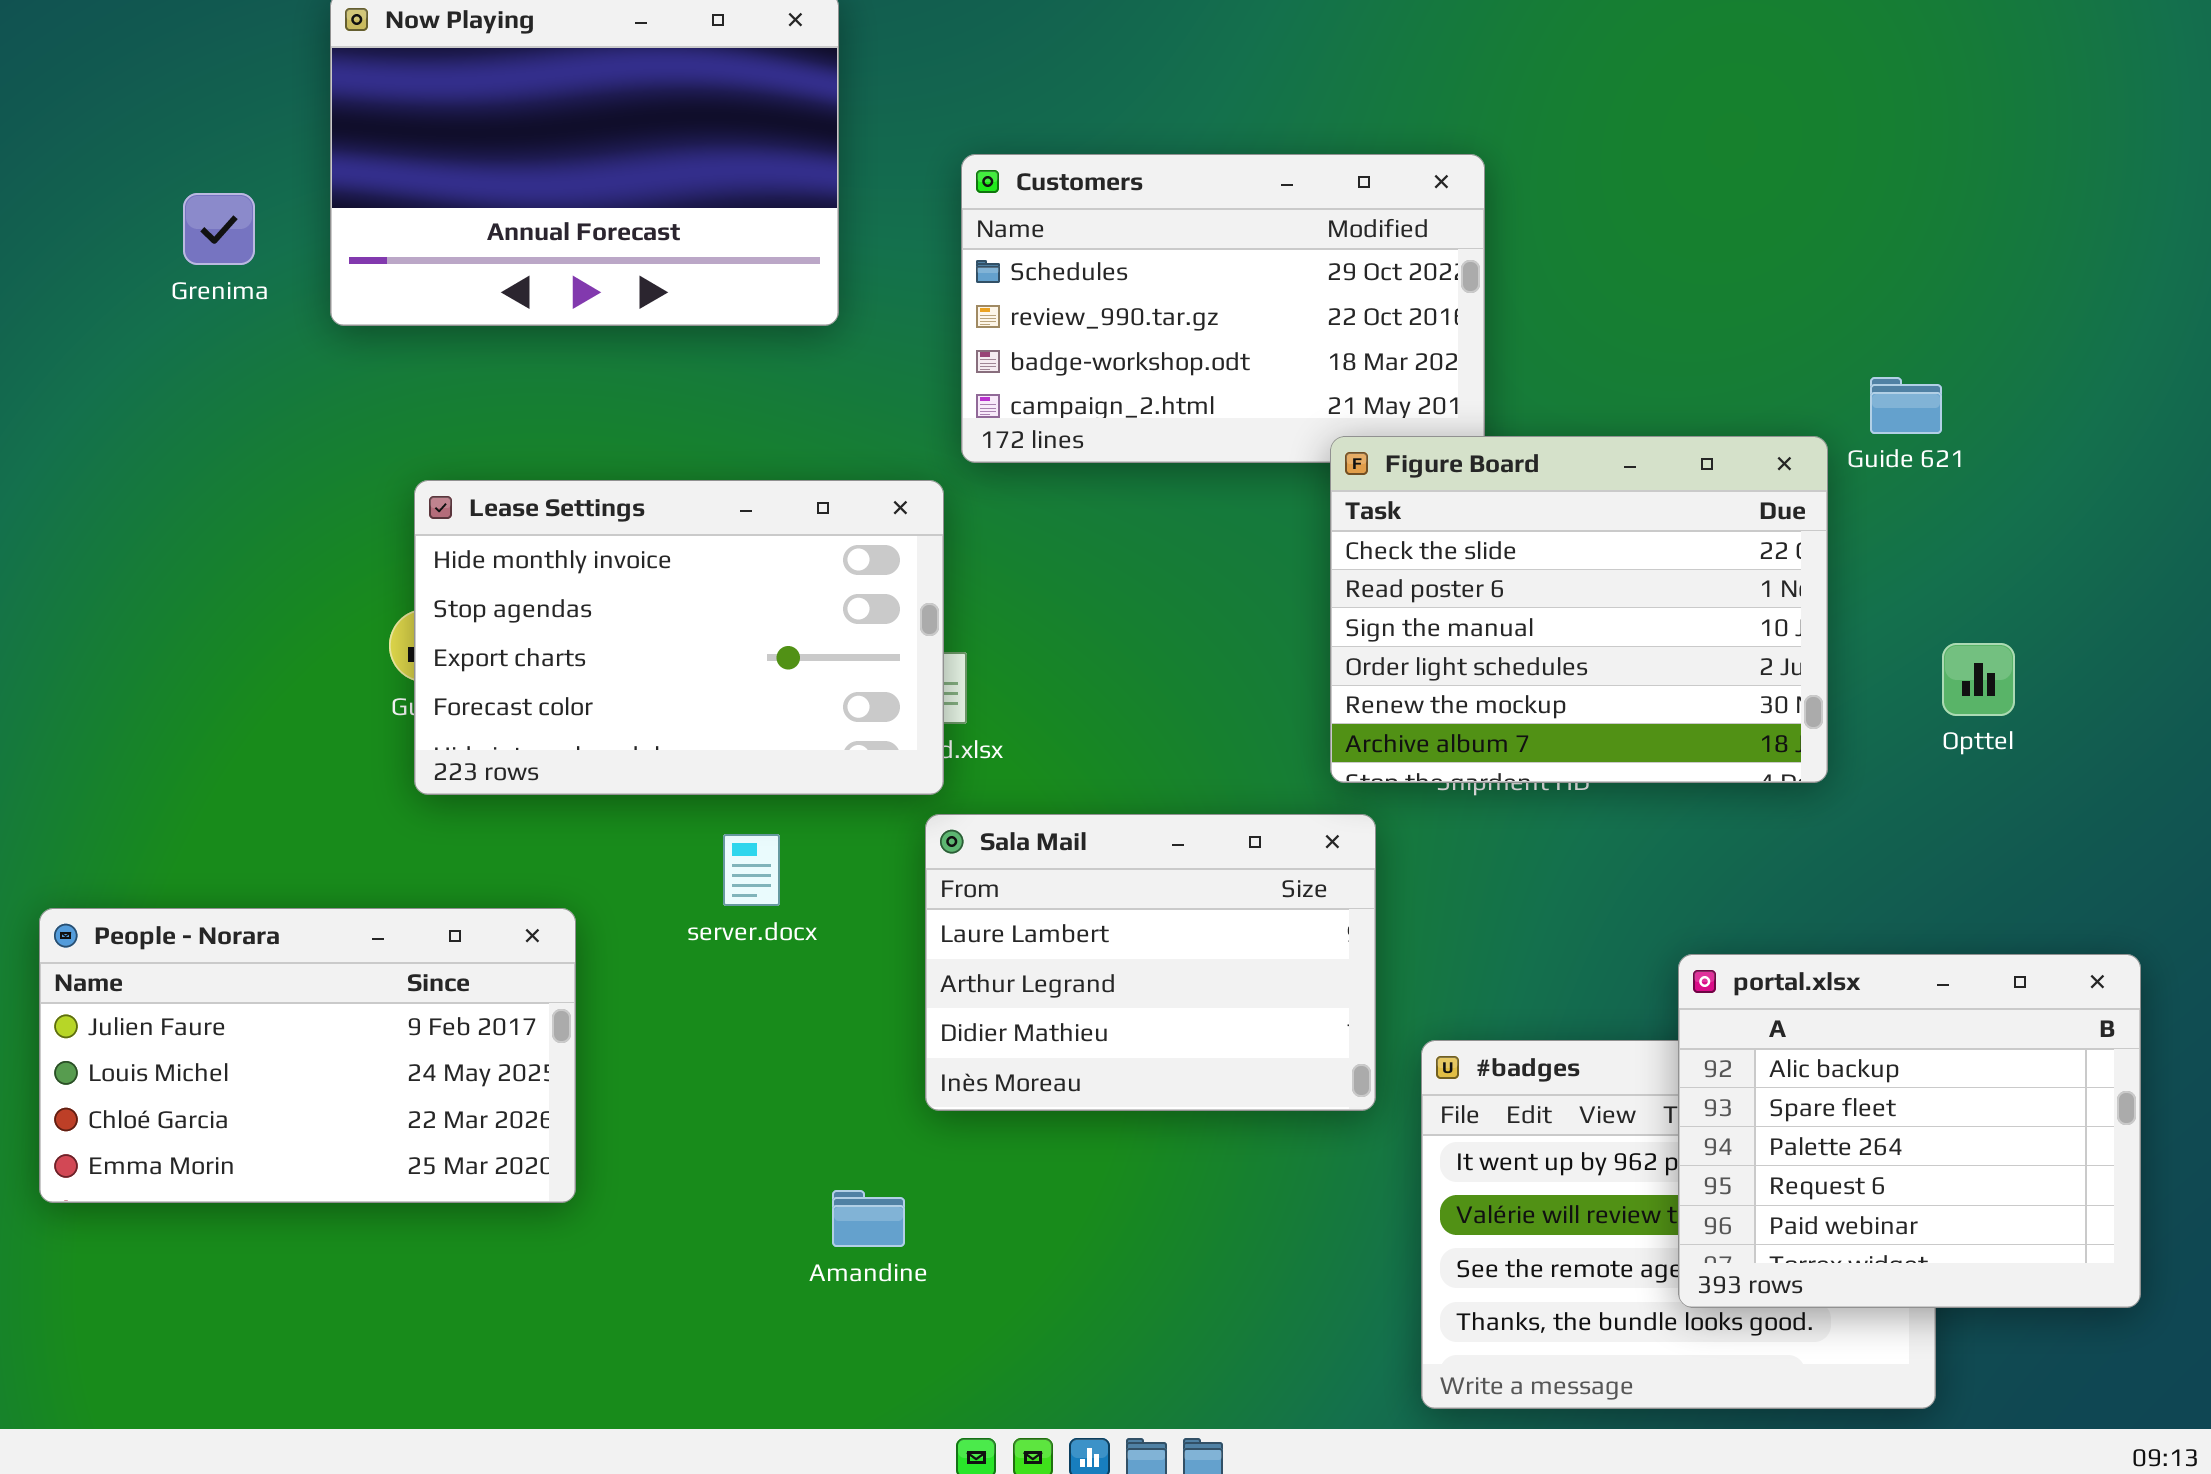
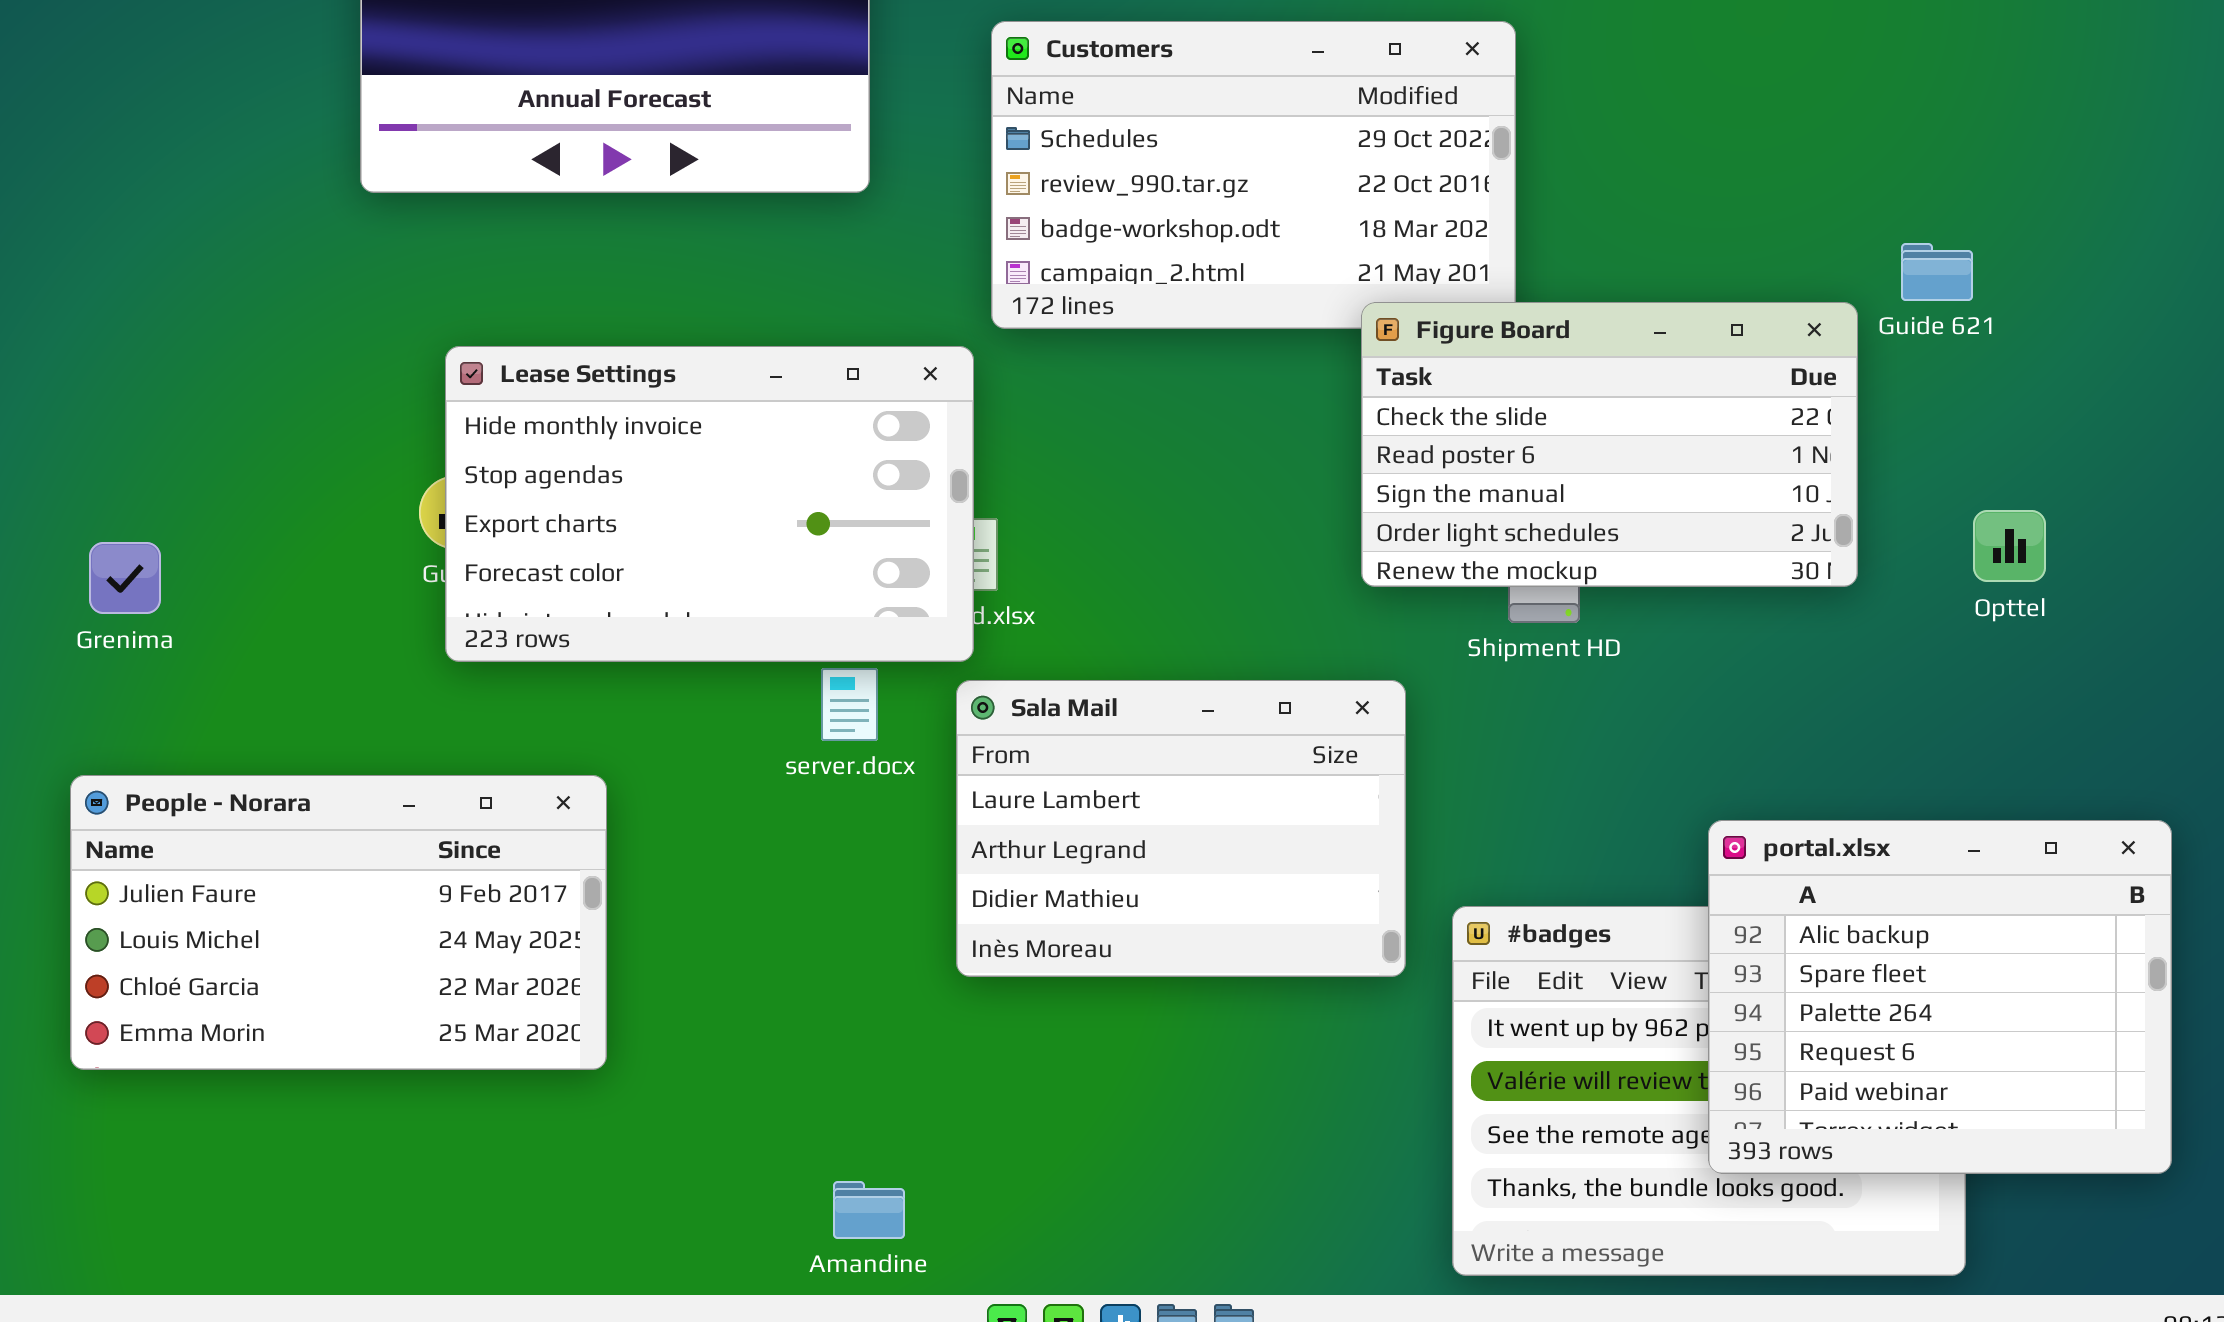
Grenima: [183,193,255,265] -> [89,542,161,614], moved
Figure Board: [1330,436,1828,783] -> [1361,302,1858,587], resized
server.docx: [723,834,780,906] -> [821,668,878,741], moved
Amandine: [832,1190,905,1247] -> [833,1181,905,1239], moved

